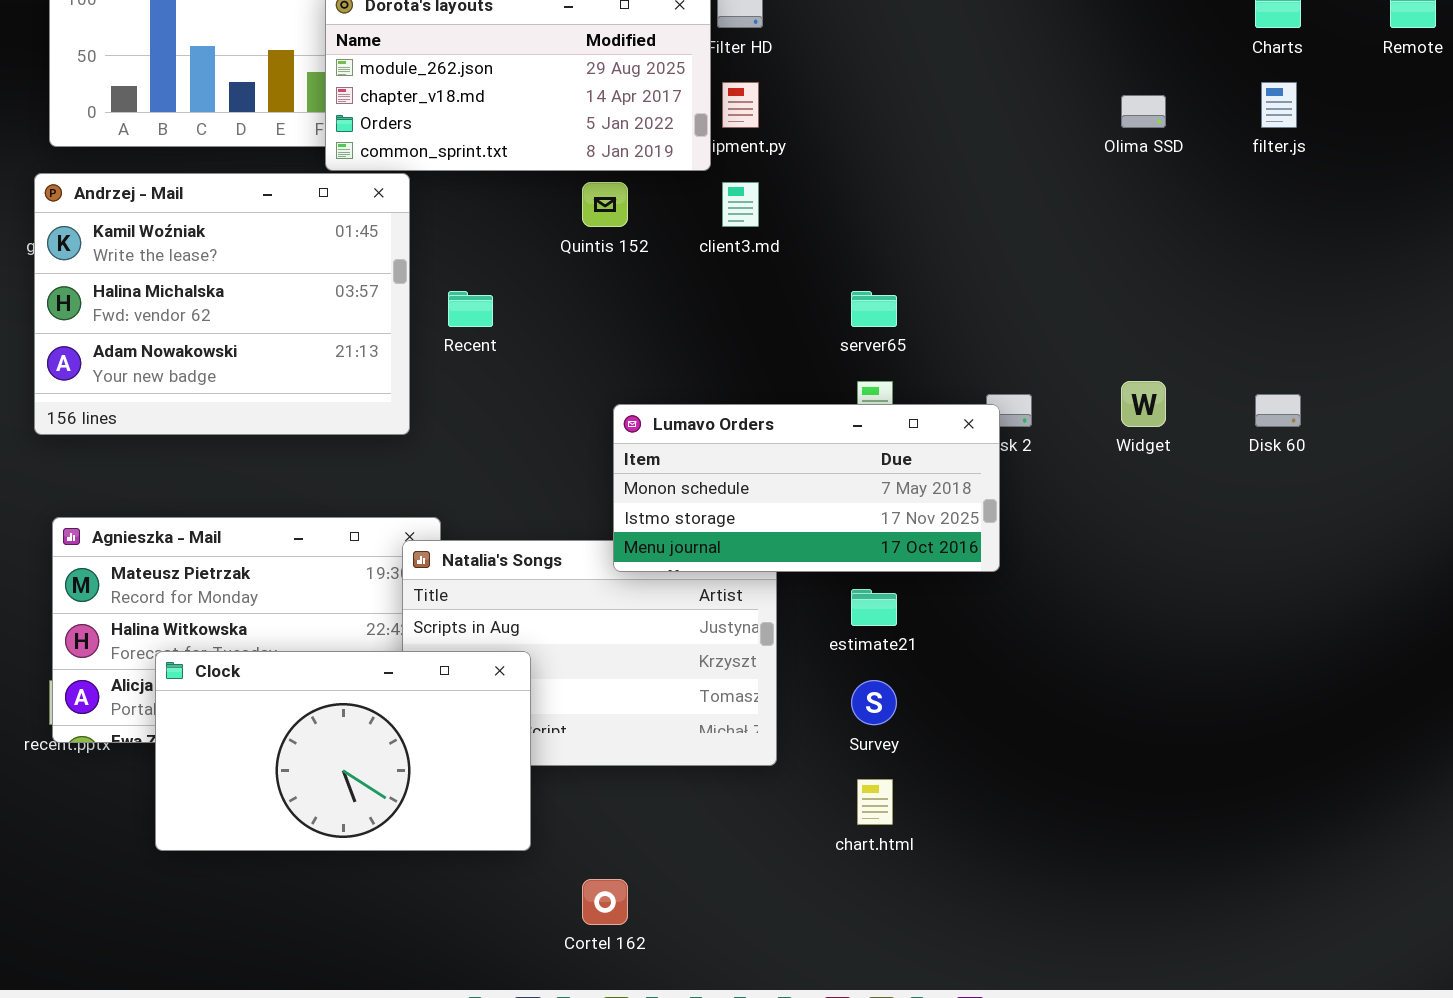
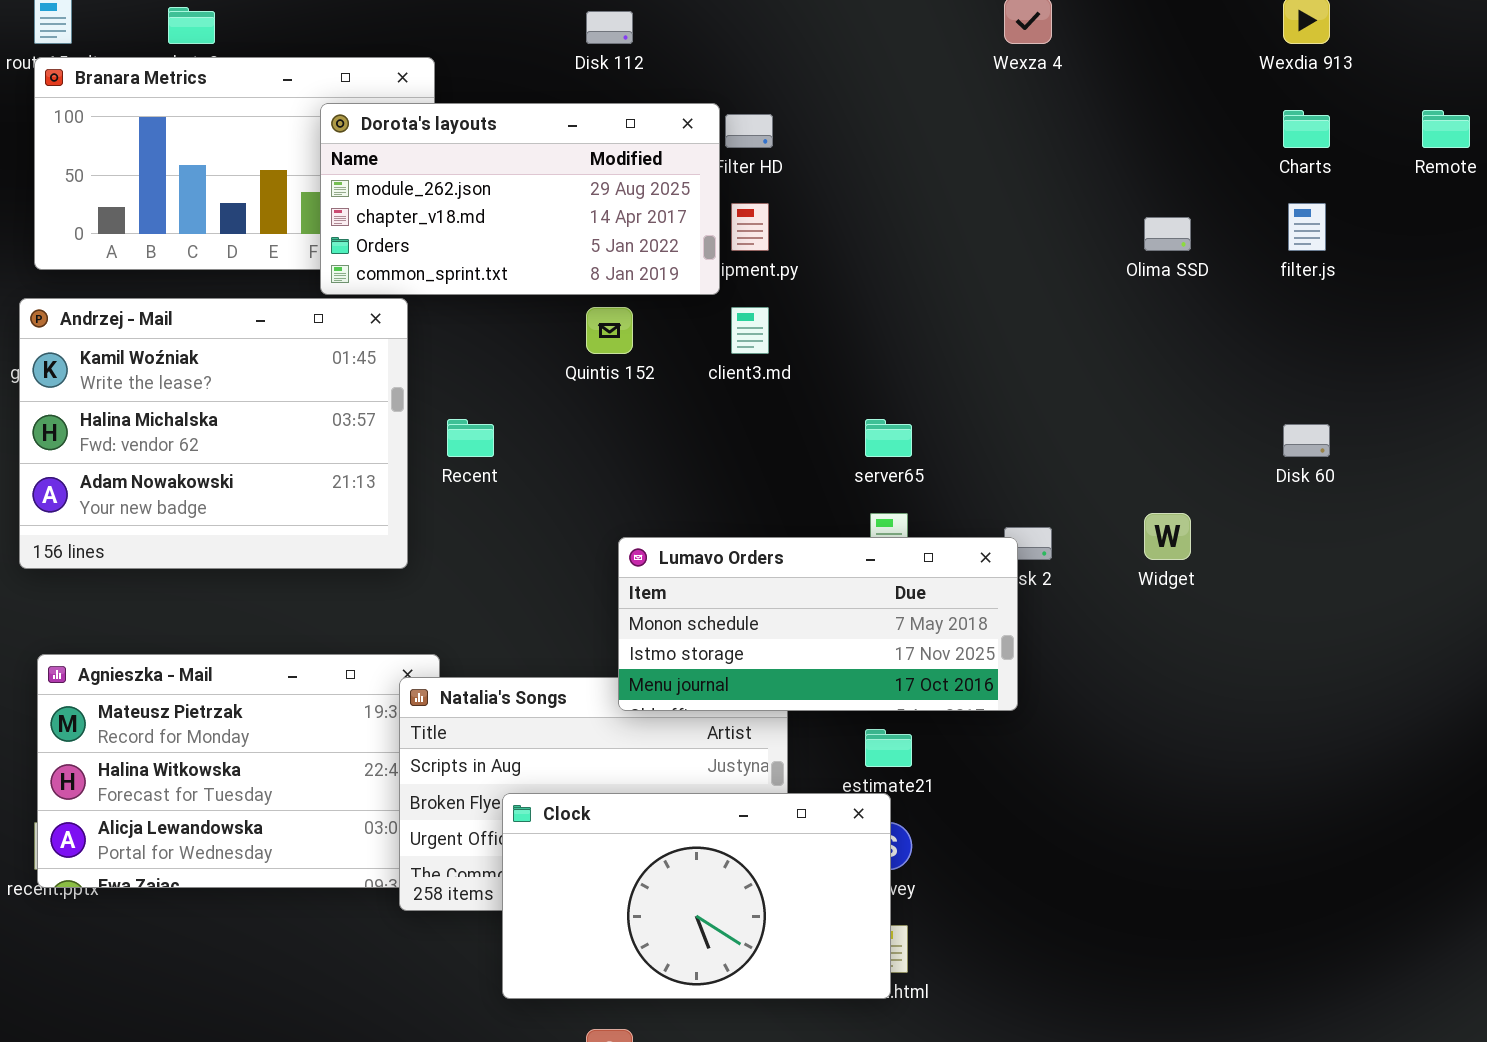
Disk 60: [1255,394,1301,427] -> [1283,424,1330,457], moved
Clock: [155,651,531,851] -> [502,793,891,999], moved

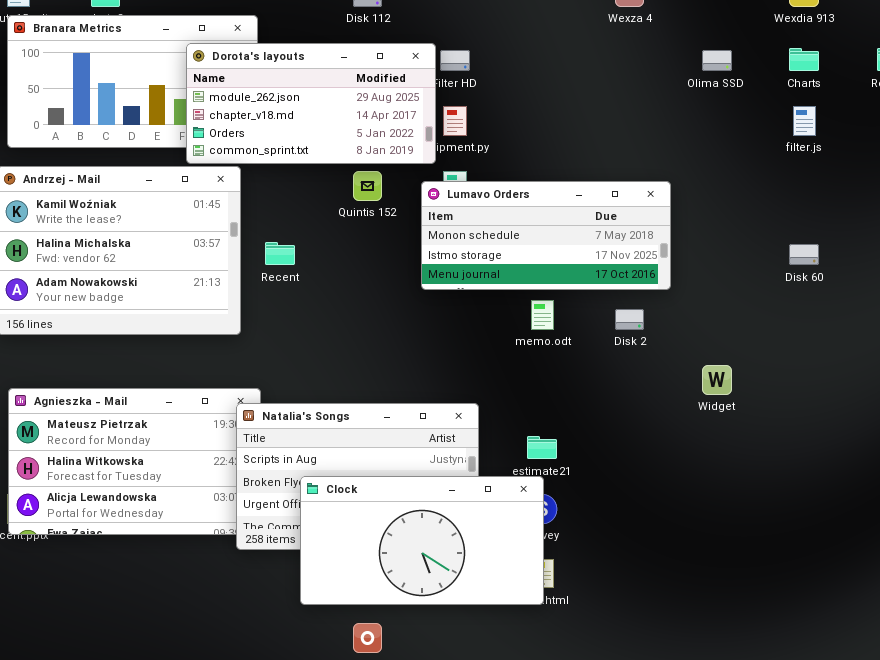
Olima SSD: [1144,217,1191,251] -> [702,50,732,71], moved
Widget: [1144,513,1191,560] -> [702,365,732,395], moved
Lumavo Orders: [618,537,1018,711] -> [421,181,671,290], moved

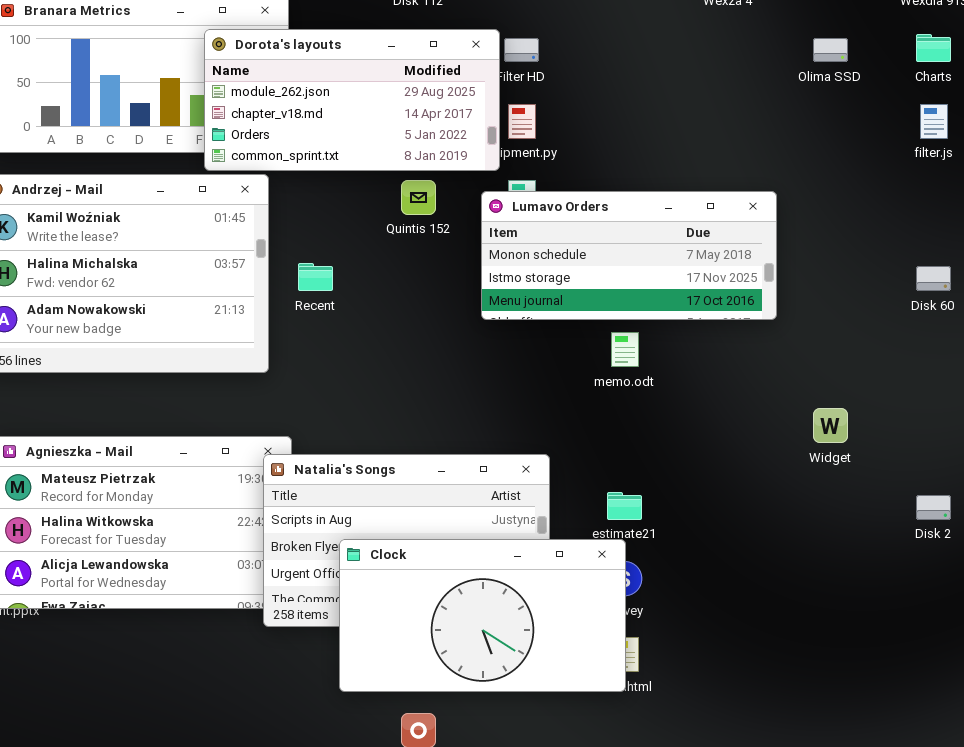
Disk 2: [615,309,644,330] -> [916,495,951,520], moved

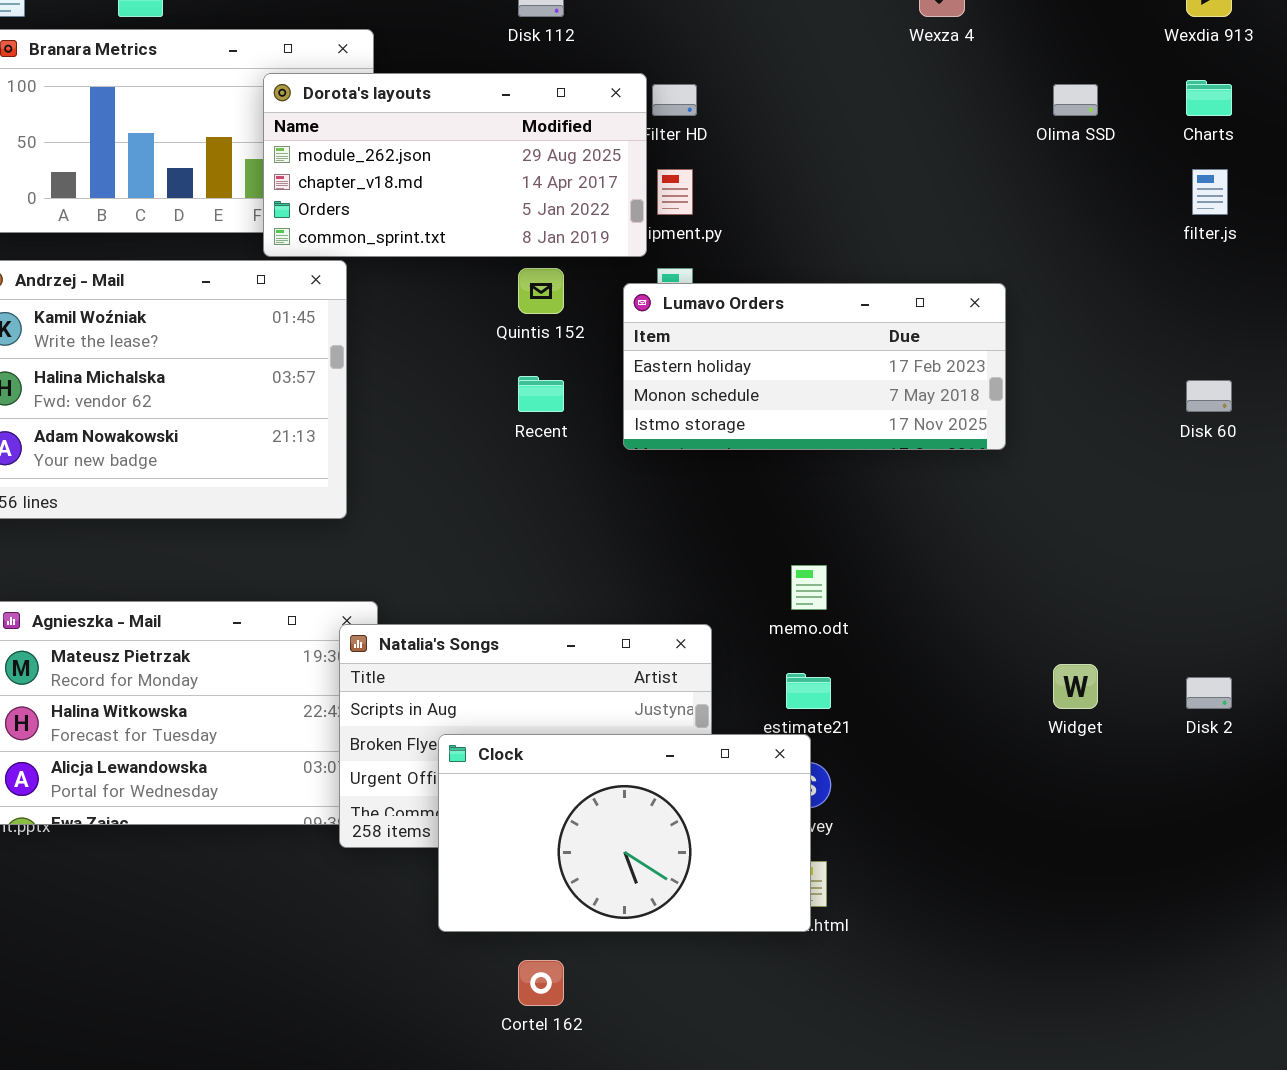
Lumavo Orders: [481,191,777,320] -> [623,283,1006,450], scrolled up 1 row
Recent: [298,263,333,291] -> [518,376,564,412], moved
memo.odt: [611,332,639,367] -> [791,565,827,610], moved
Widget: [813,408,848,443] -> [1053,664,1098,709], moved

